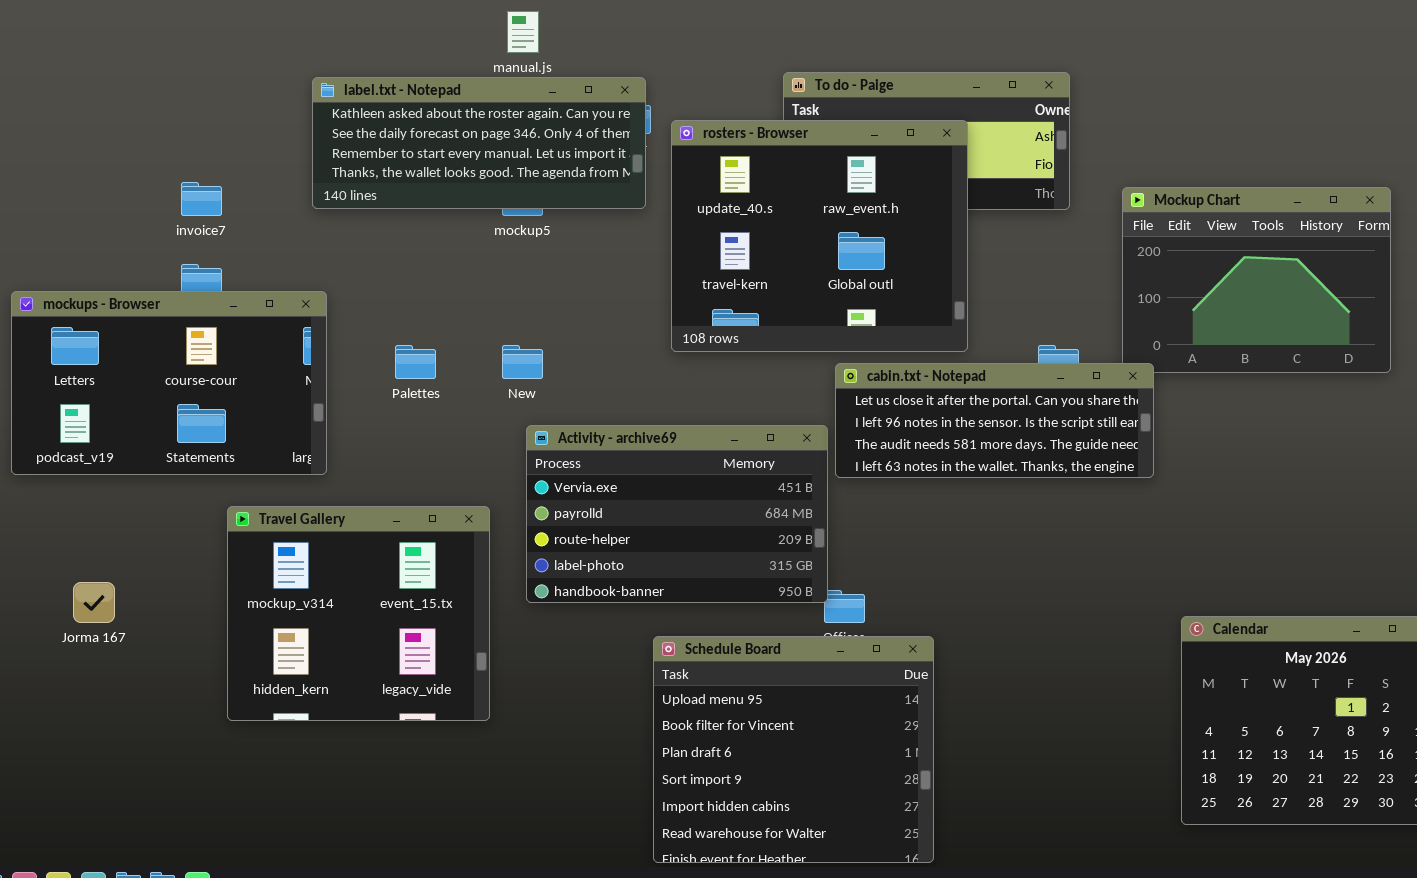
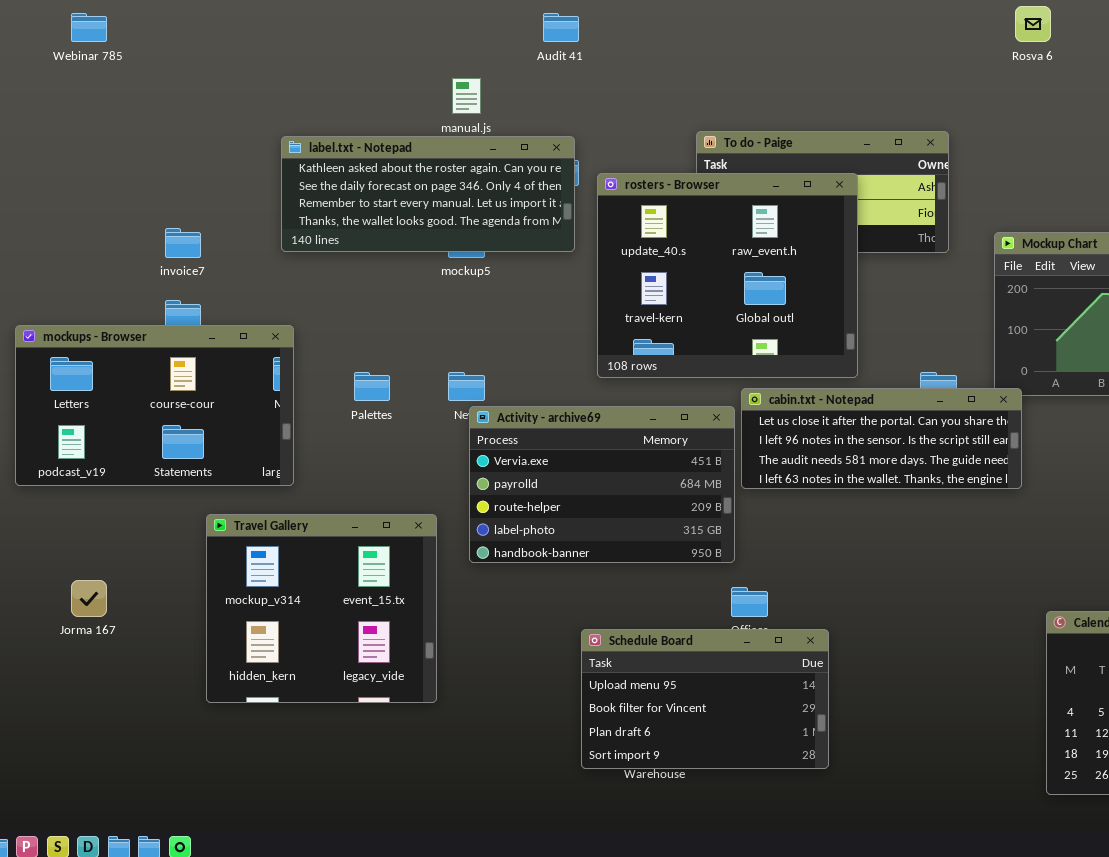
Activity - archive69: [526,425,828,603] -> [469,406,735,563], moved
Schedule Board: [653,636,934,863] -> [581,629,829,769], resized

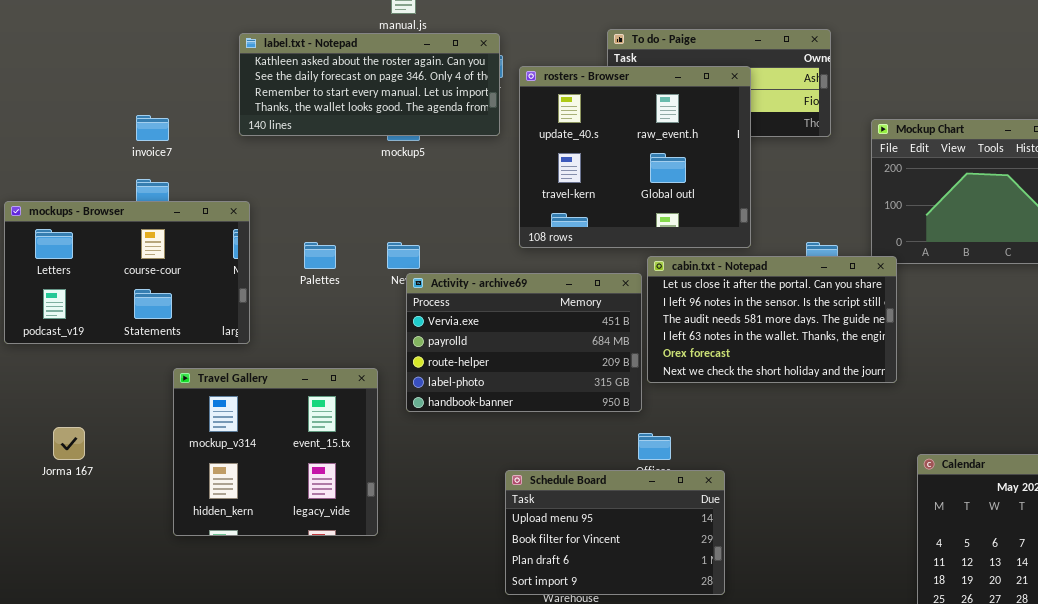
cabin.txt - Notepad: [741,388,1022,489] -> [647,256,897,383], resized

